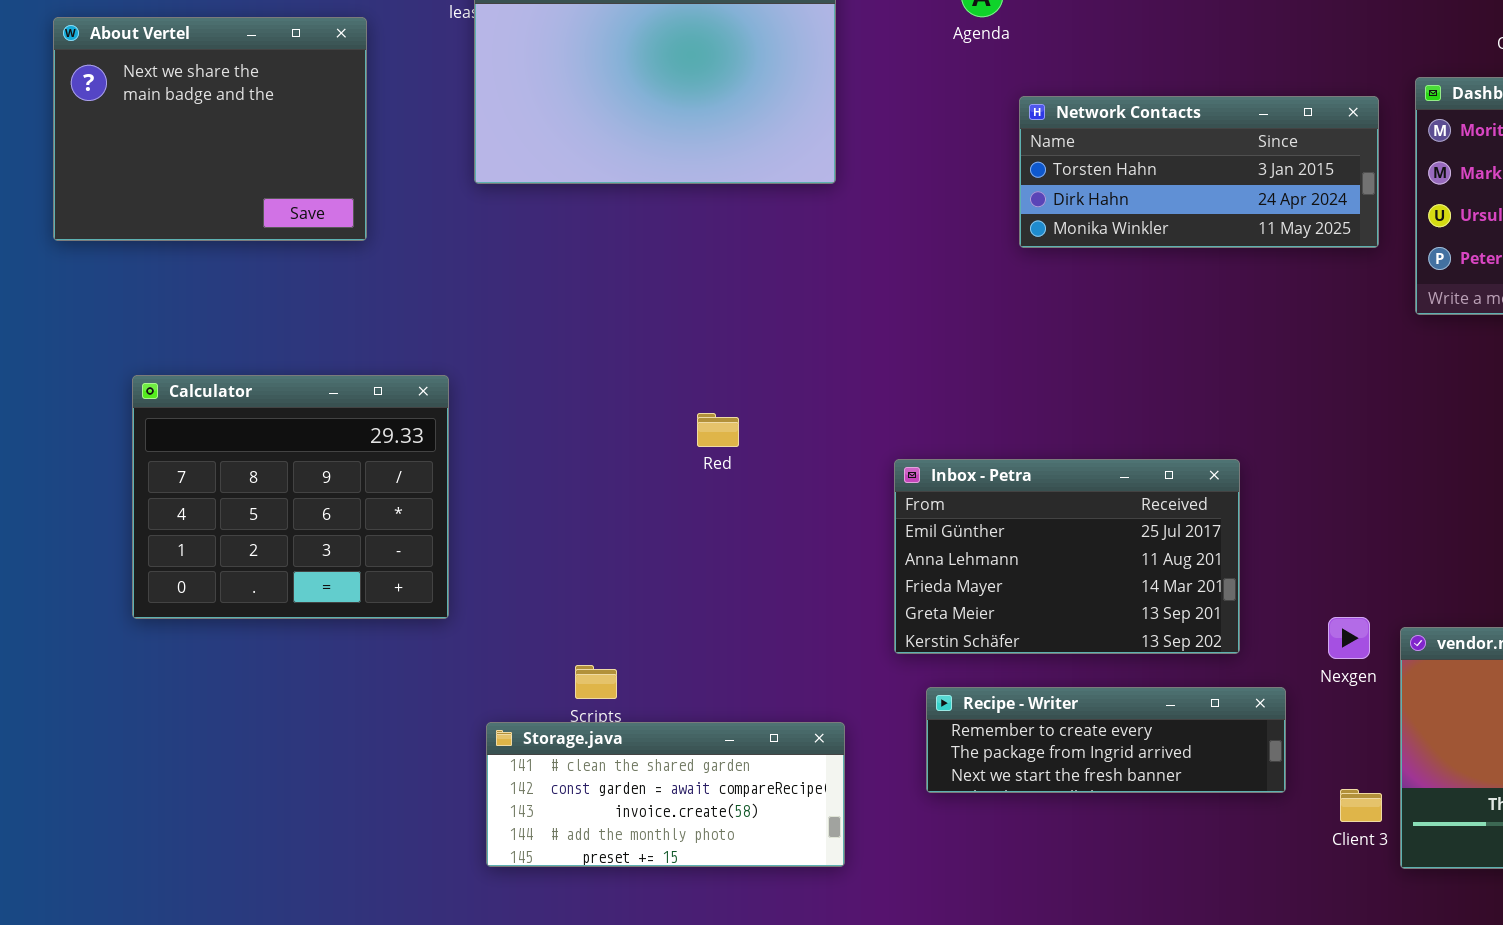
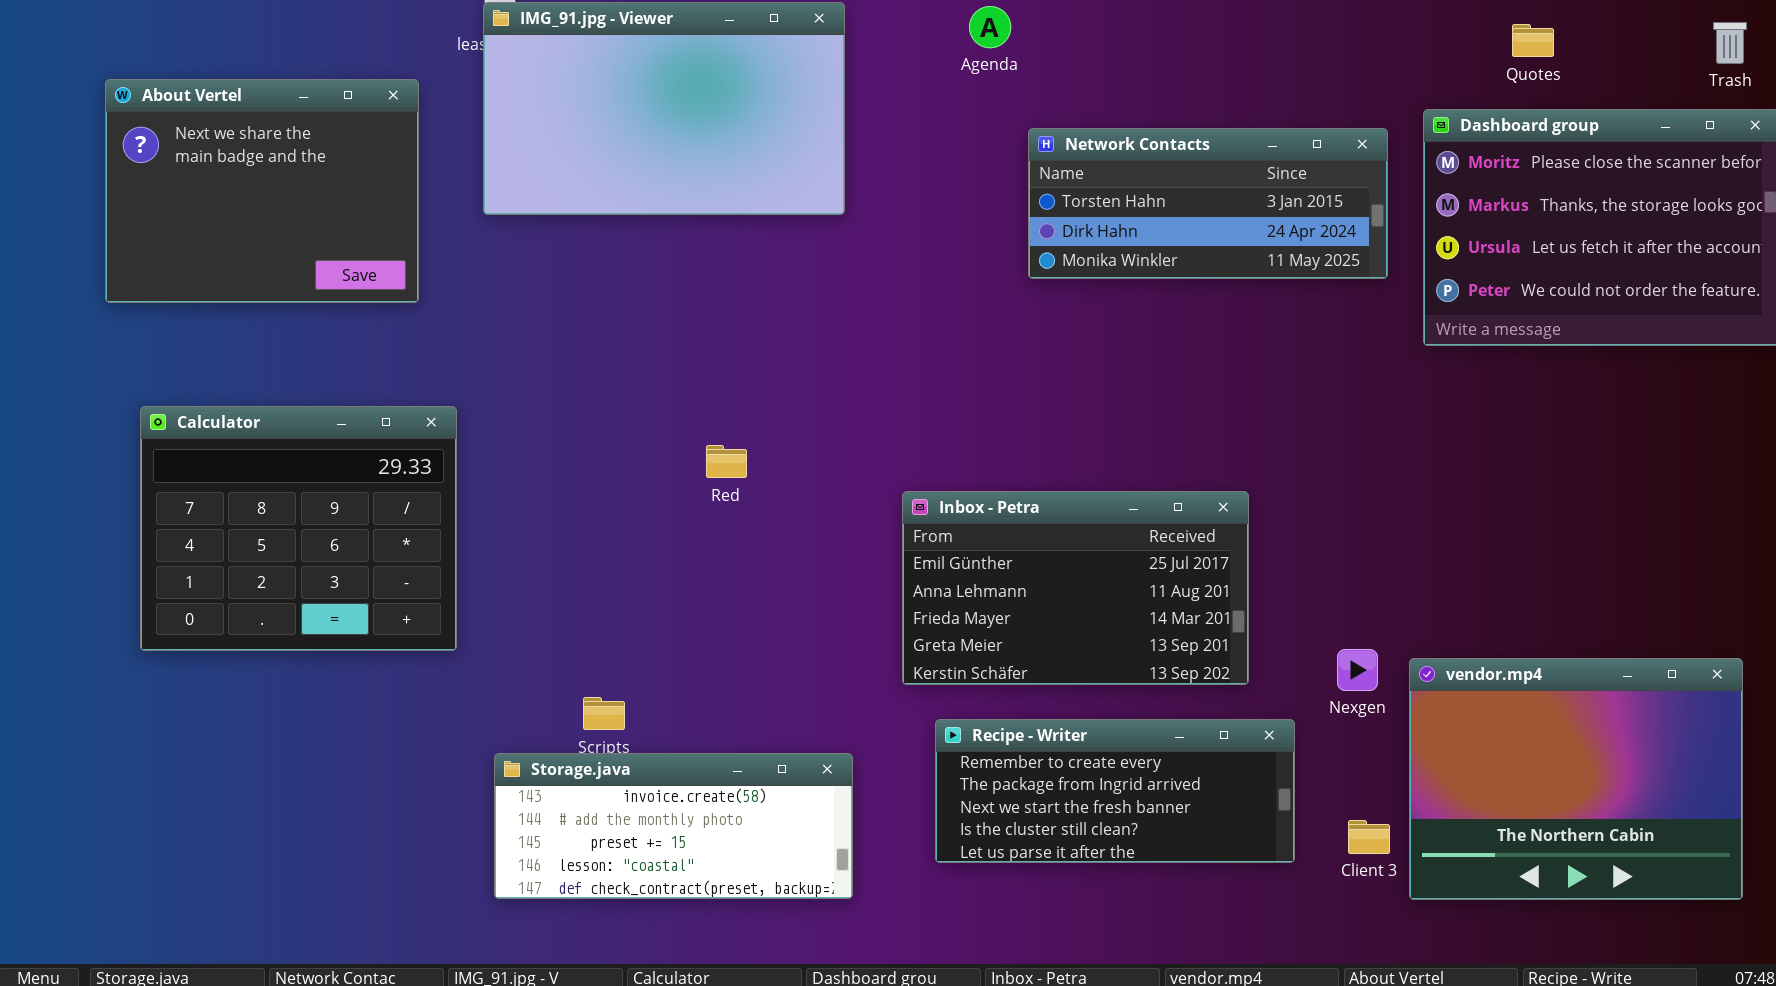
About Vertel: [53,17,367,241] -> [105,79,419,303], moved
Recipe - Writer: [926,687,1286,793] -> [935,719,1295,863], resized
Storage.java: [486,722,845,867] -> [494,753,853,899], scrolled down 2 rows

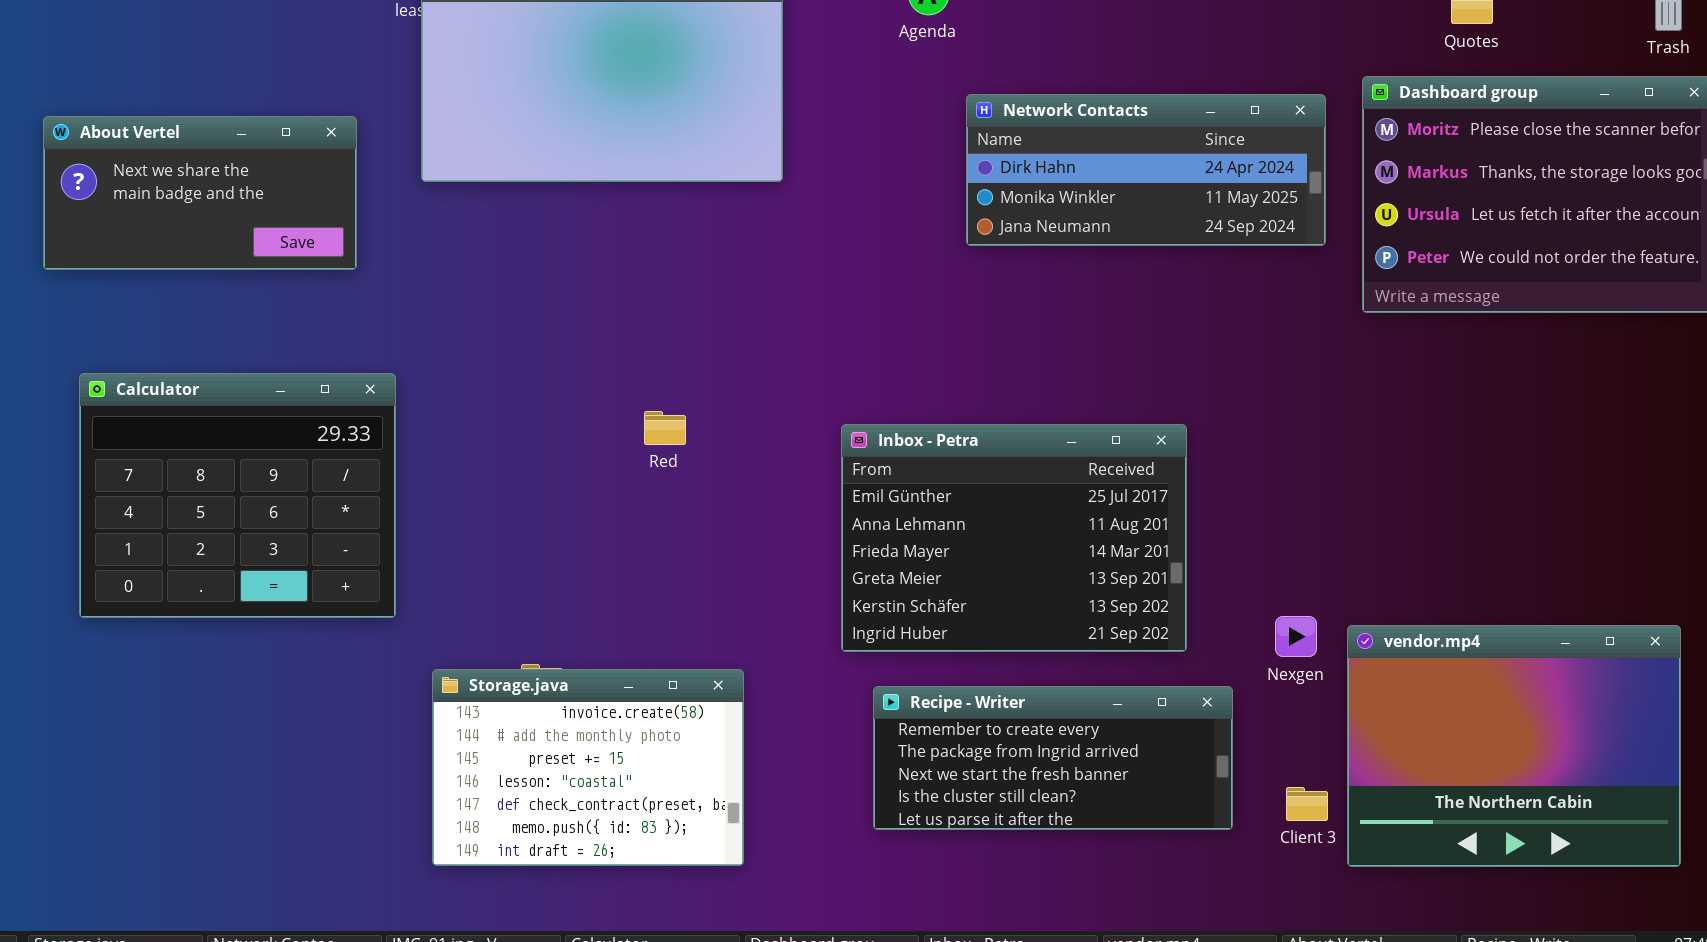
About Vertel: [105,79,419,303] -> [43,116,357,270], resized
Network Contacts: [1028,128,1388,279] -> [966,94,1326,246], scrolled down 1 row
Inbox - Petra: [902,491,1249,685] -> [841,424,1187,652], resized
Storage.java: [494,753,853,899] -> [432,669,744,866], resized

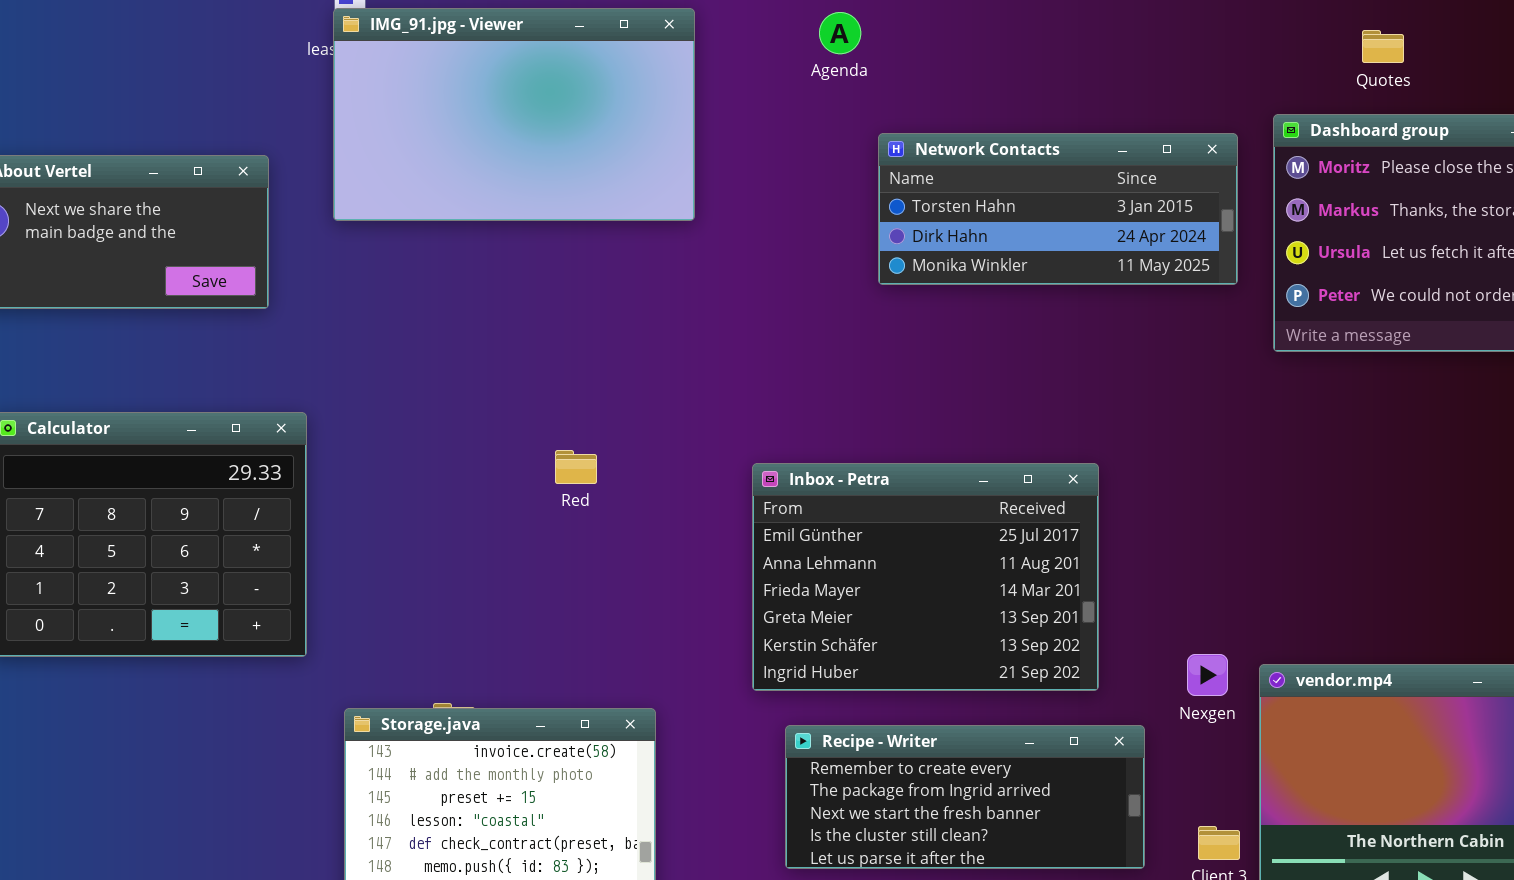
Network Contacts: [966,94,1326,246] -> [878,133,1238,285], scrolled up 1 row

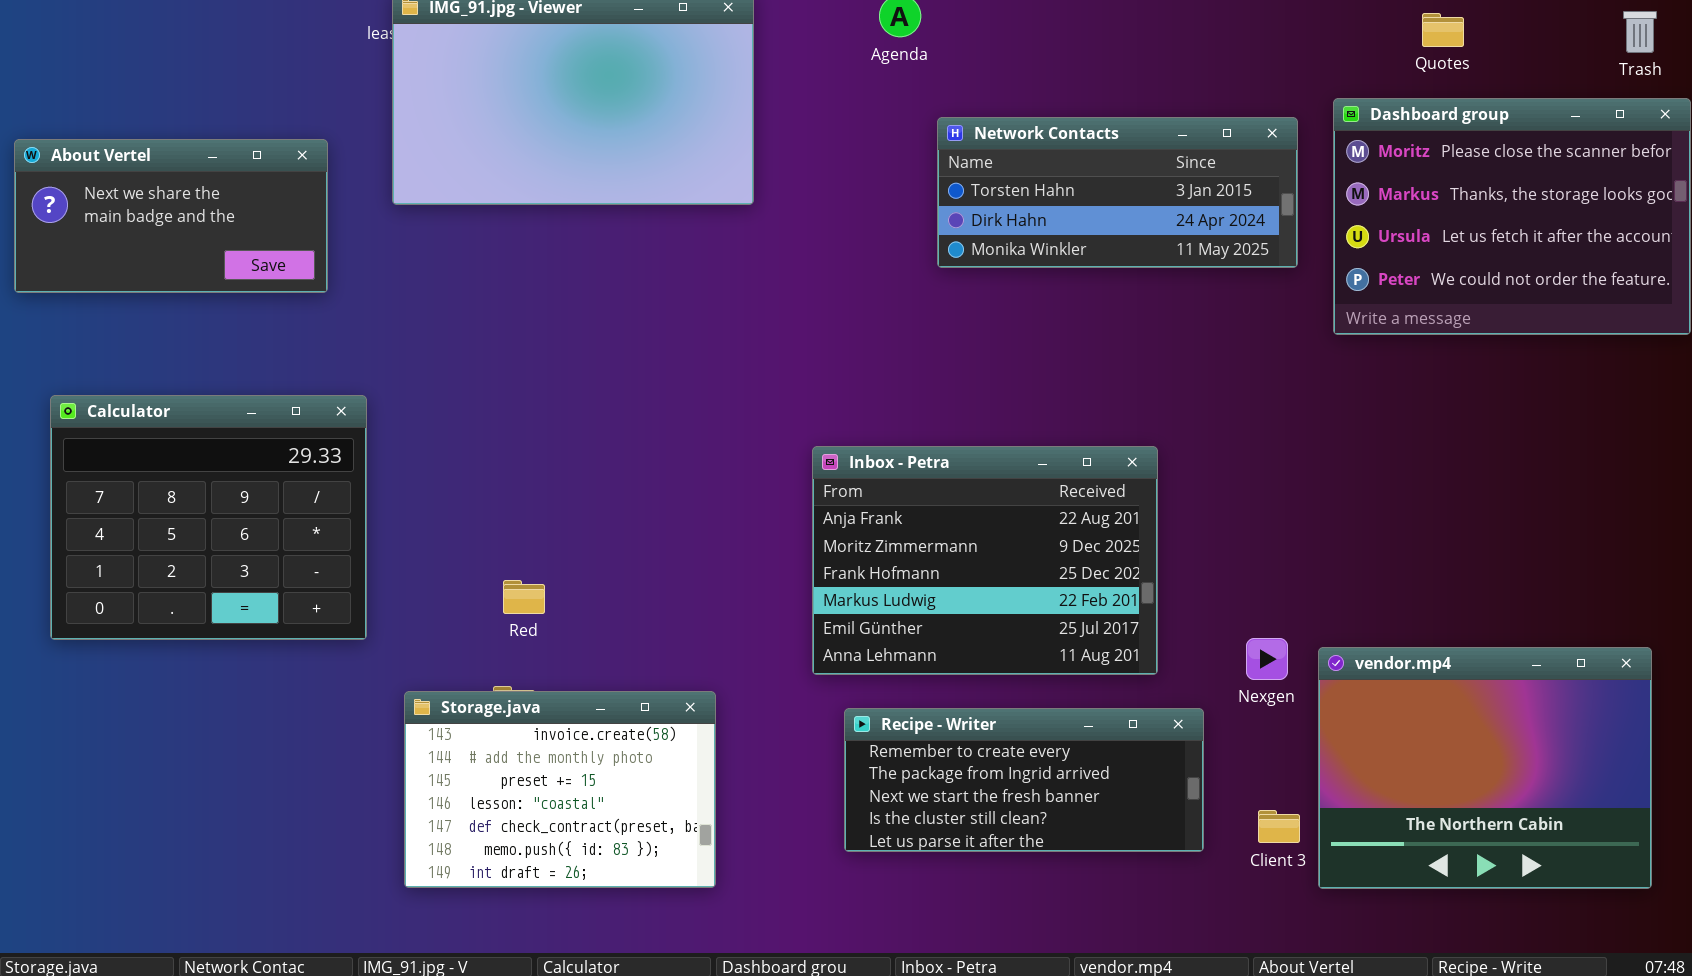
Red: [555,450,597,484] -> [503,580,545,614], moved
Inbox - Petra: [752,463,1099,691] -> [812,446,1158,675], scrolled up 4 rows

